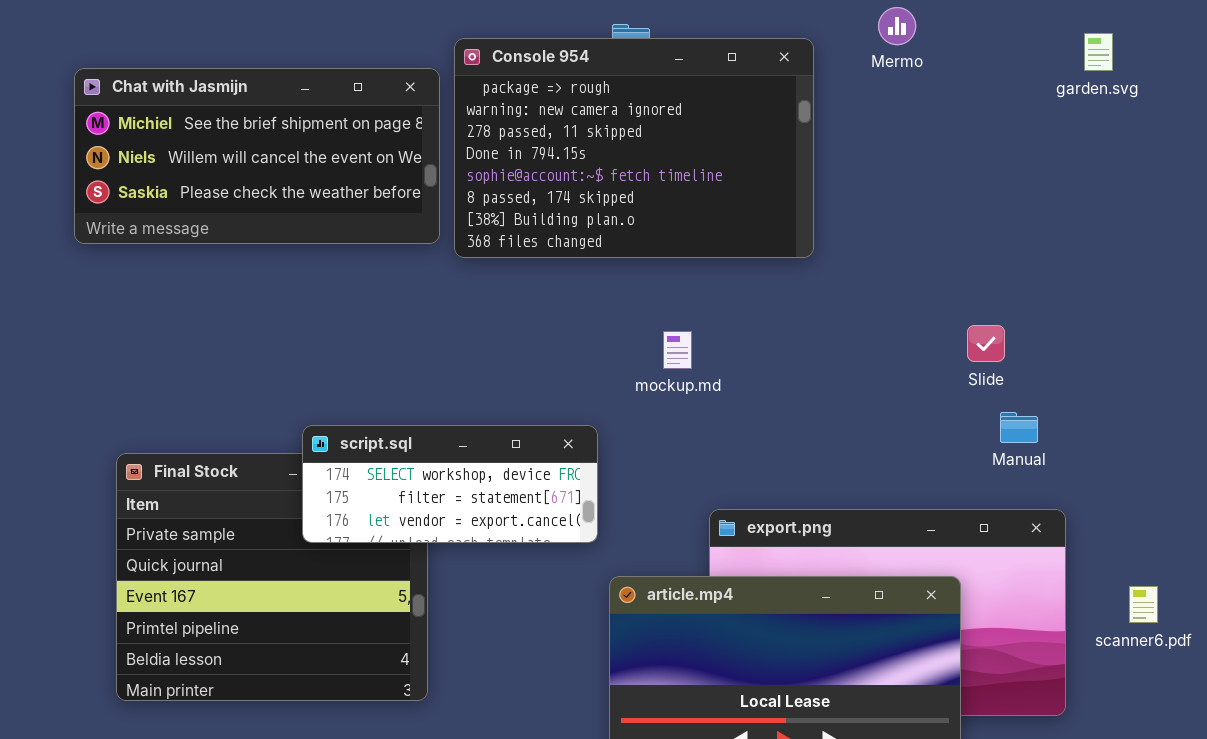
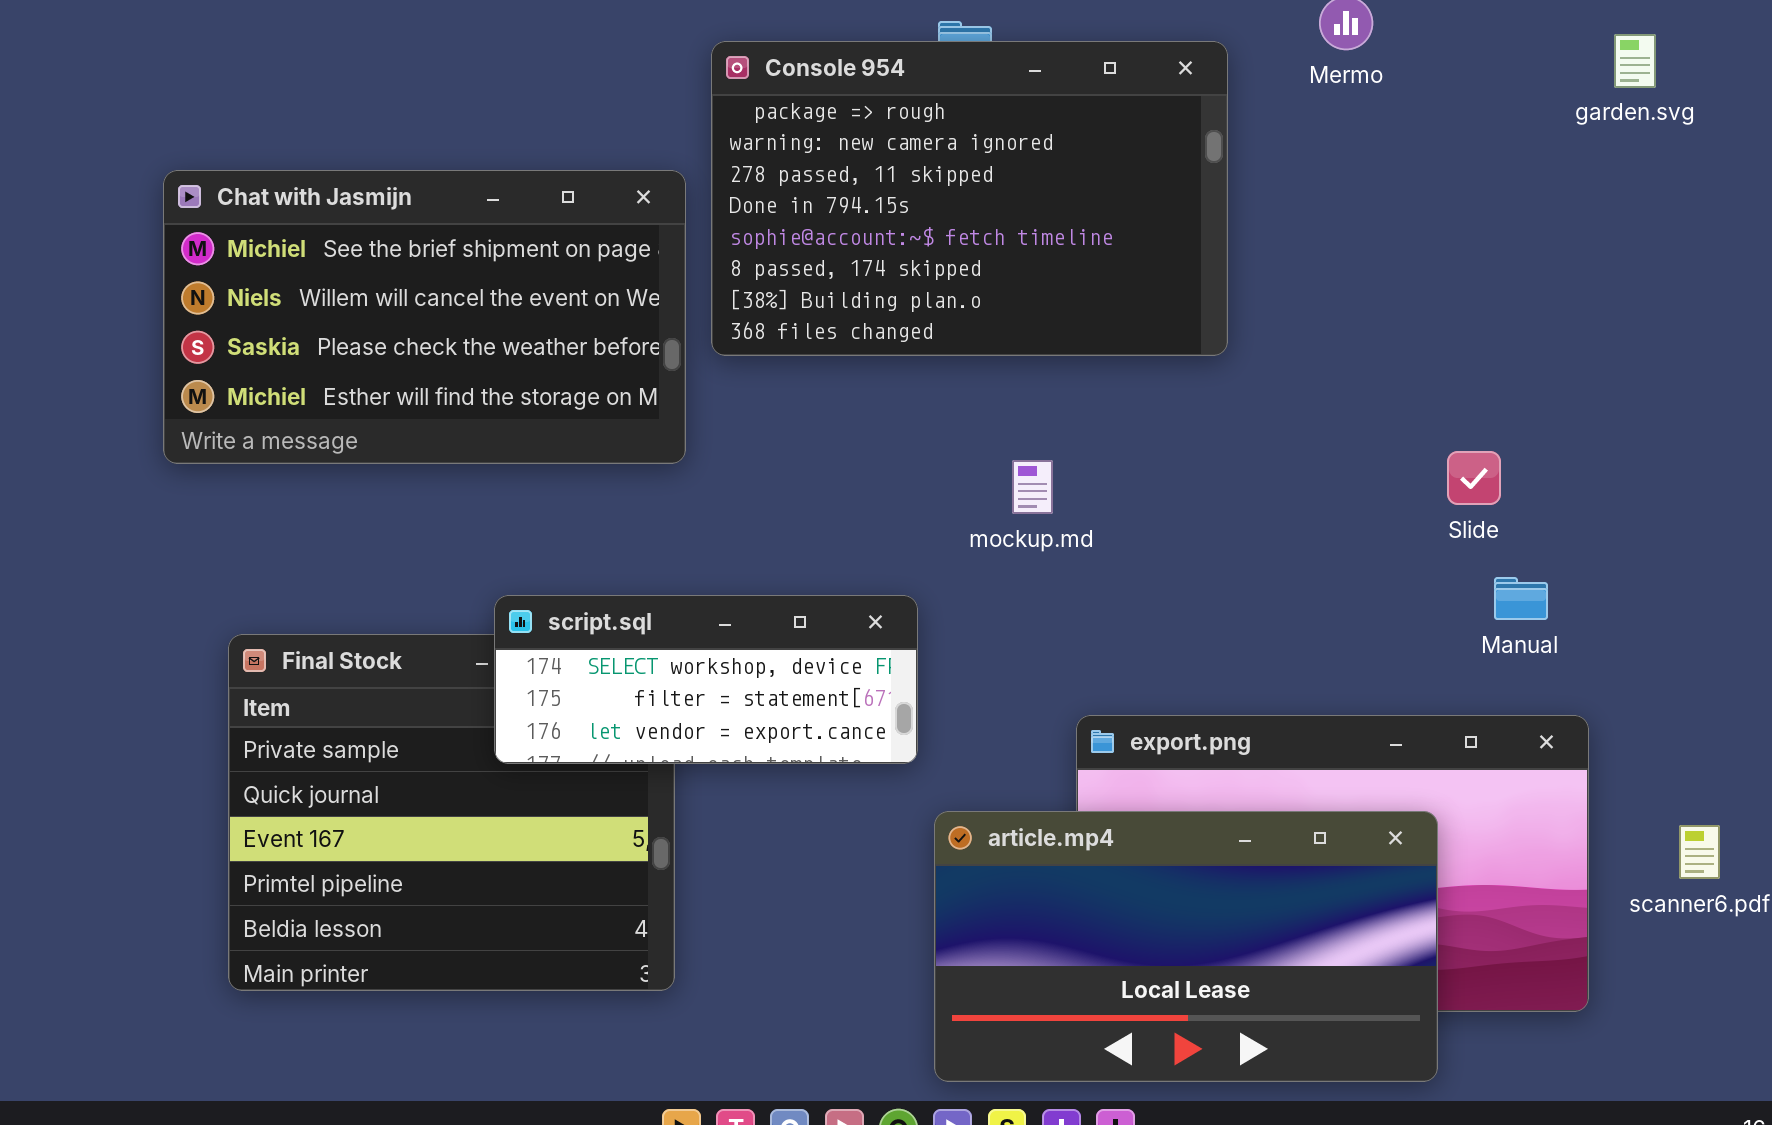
Chat with Jasmijn: [74,68,440,244] -> [163,170,686,464], moved, resized

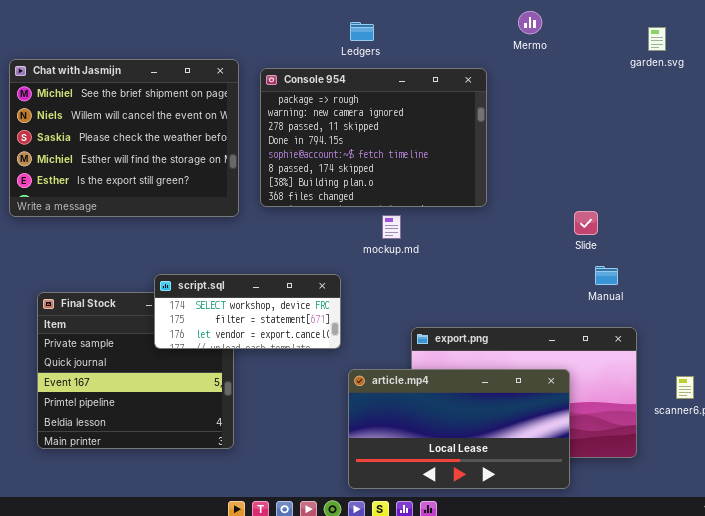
Console 954: [711,41,1228,356] -> [260,68,487,207], moved
Chat with Jasmijn: [163,170,686,464] -> [9,59,239,217], resized

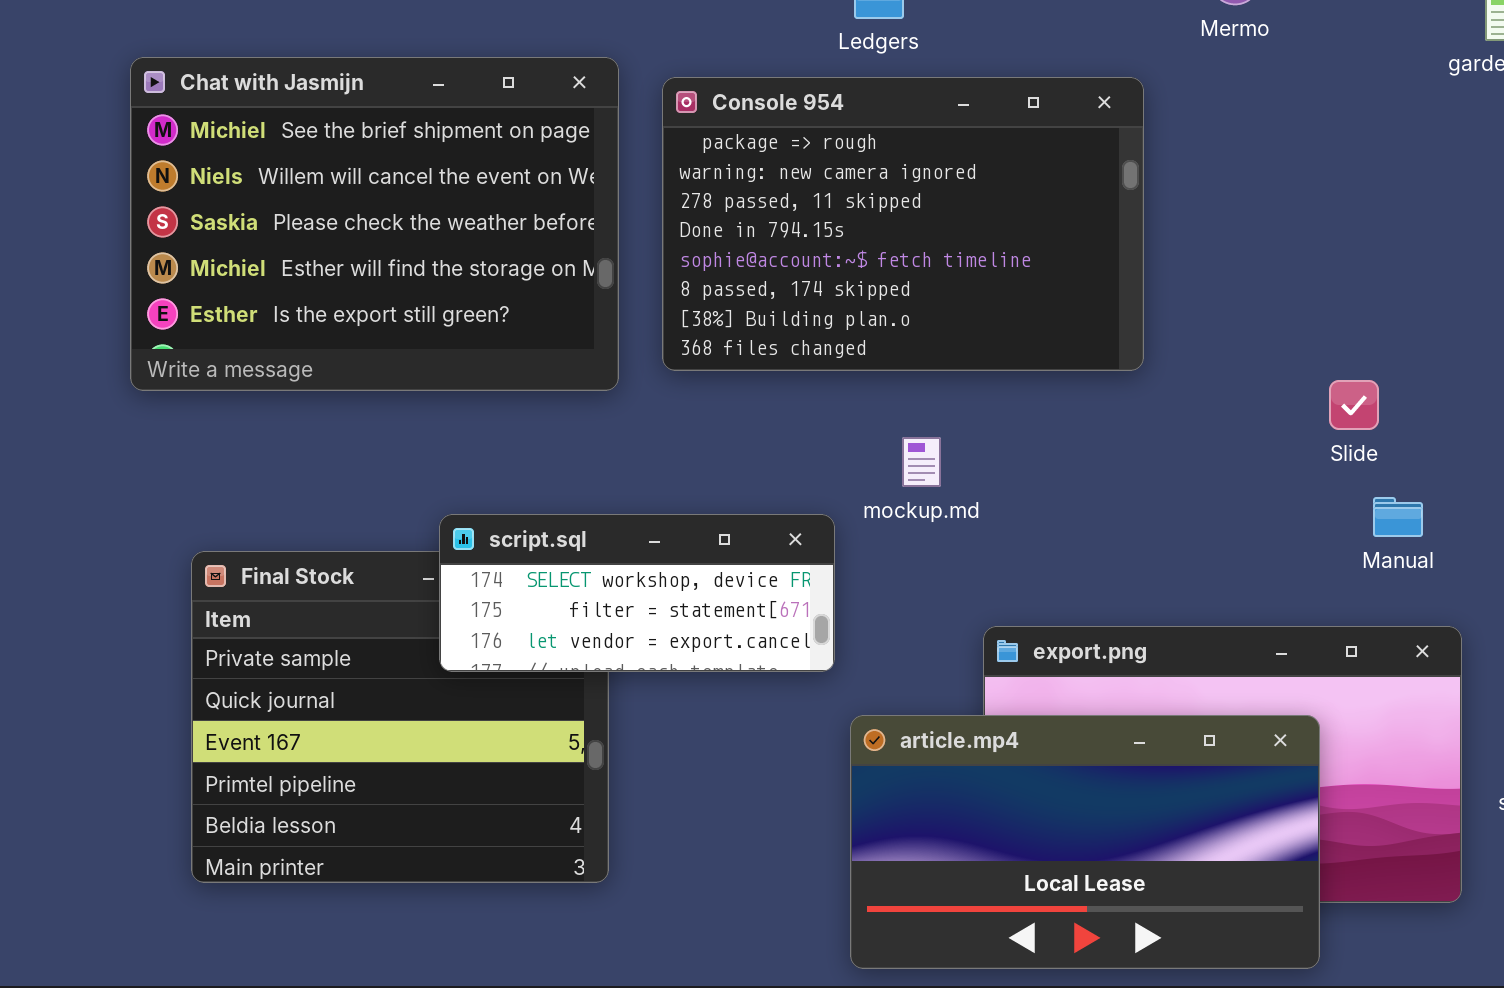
mockup.md: [382,215,401,239] -> [902,437,941,487], moved

